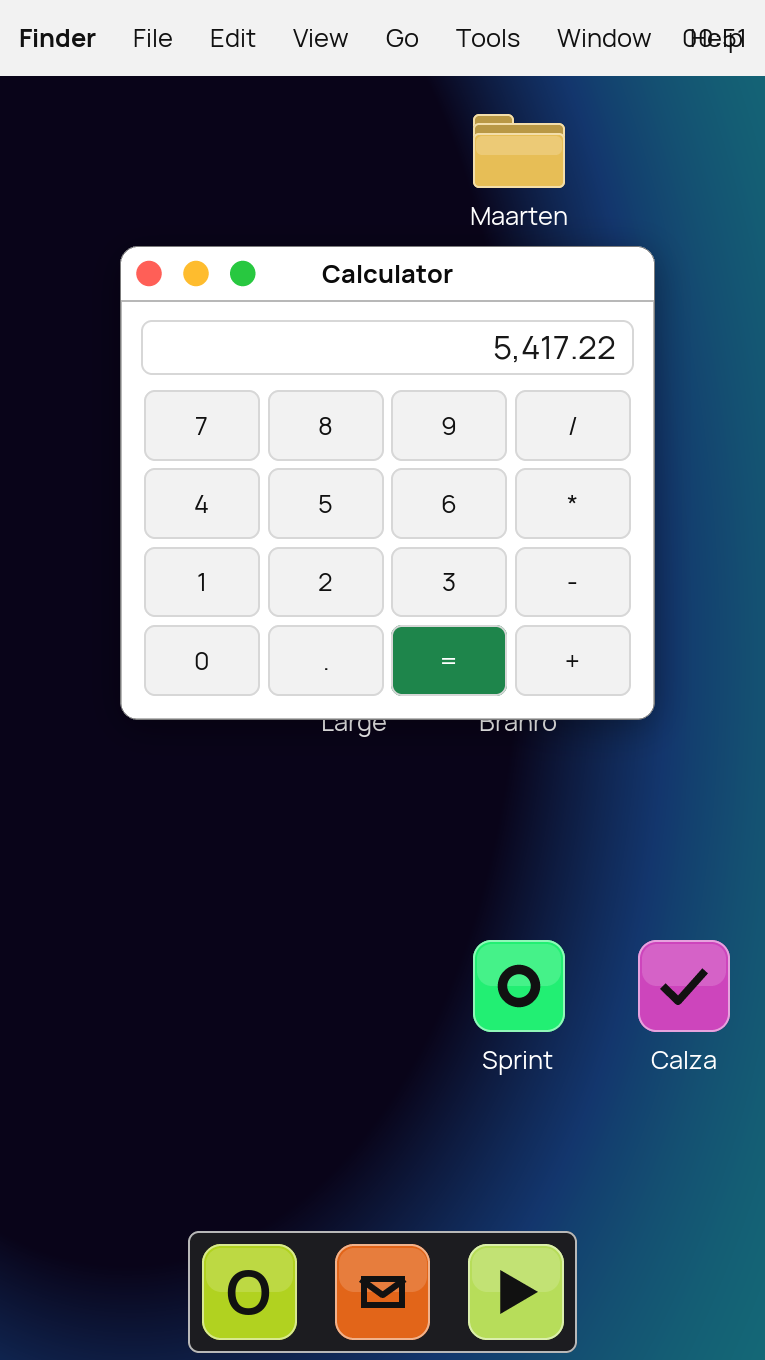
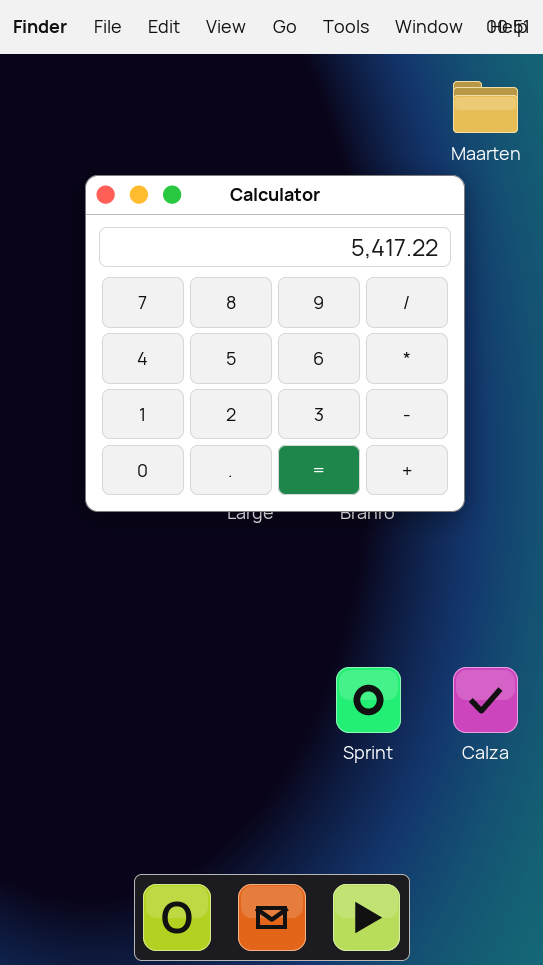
Maarten: [473,114,565,188] -> [453,81,518,133], moved

